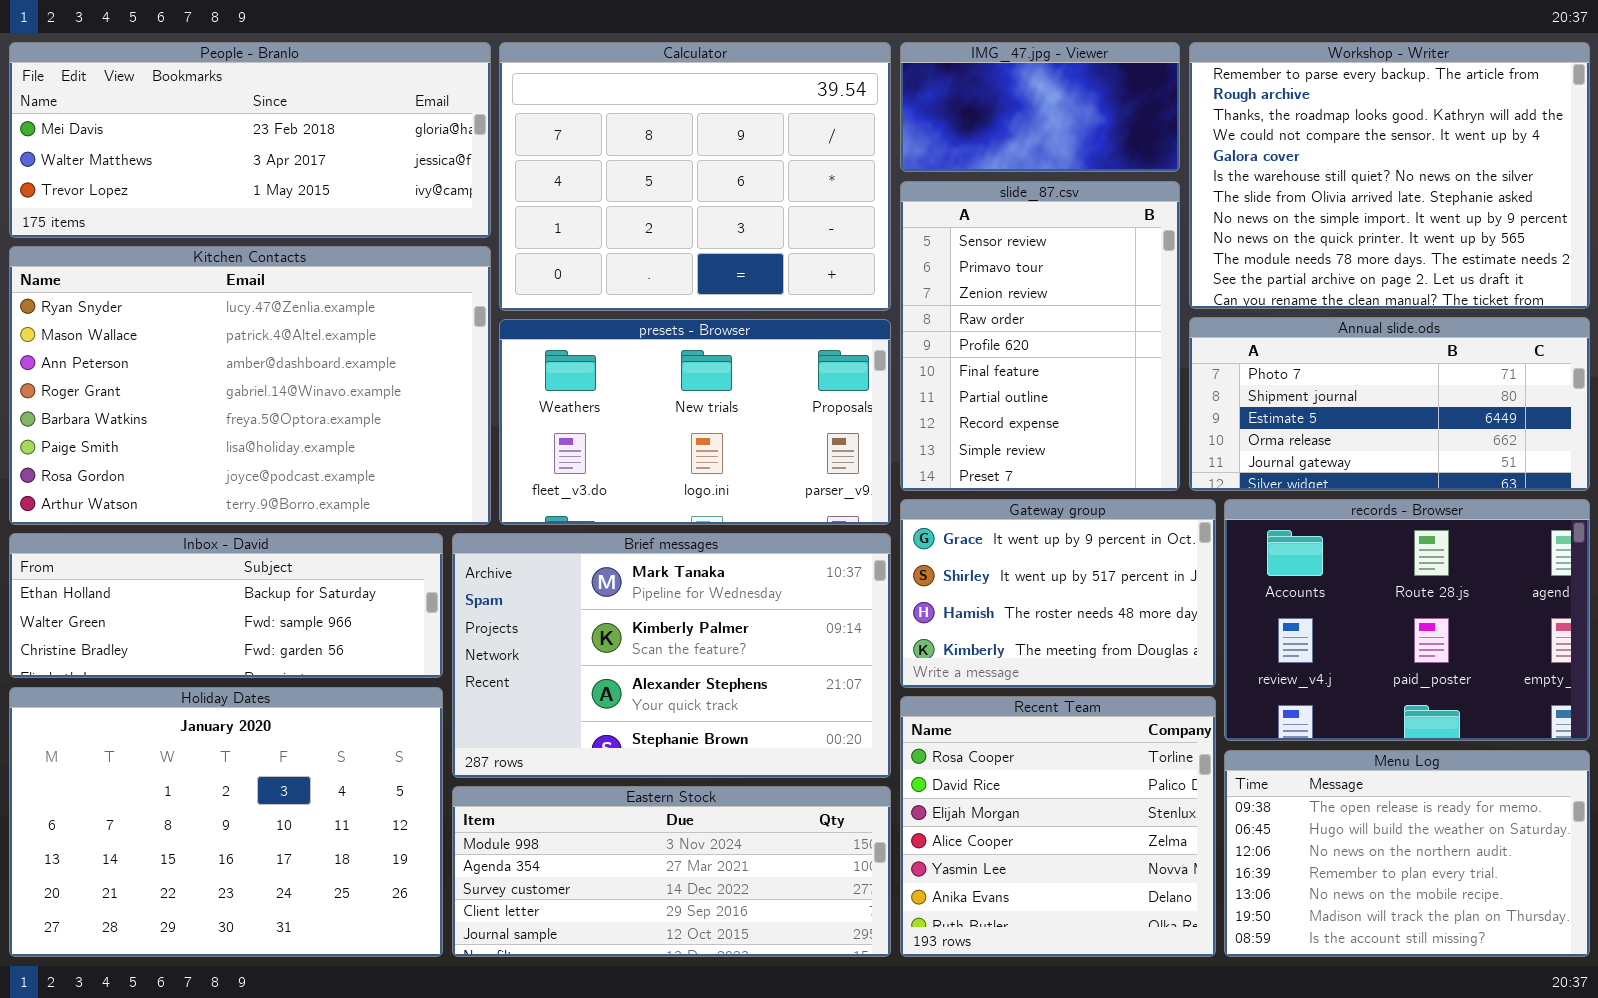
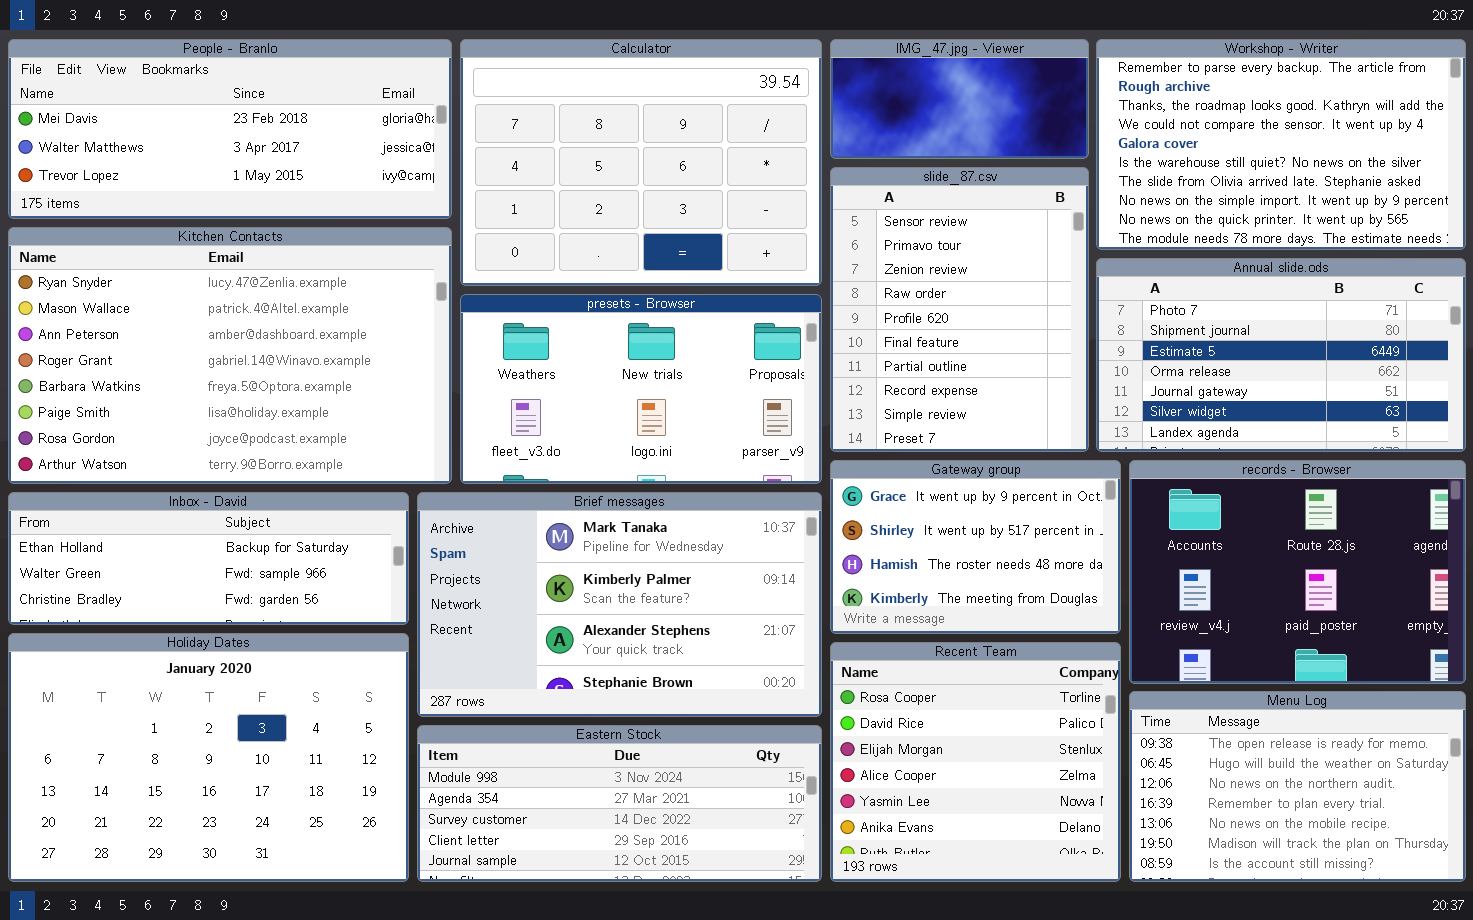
Workshop - Writer: [1189,42,1590,309] -> [1096,39,1466,250], resized
Annual slide.ods: [1189,317,1590,491] -> [1096,258,1466,452], resized

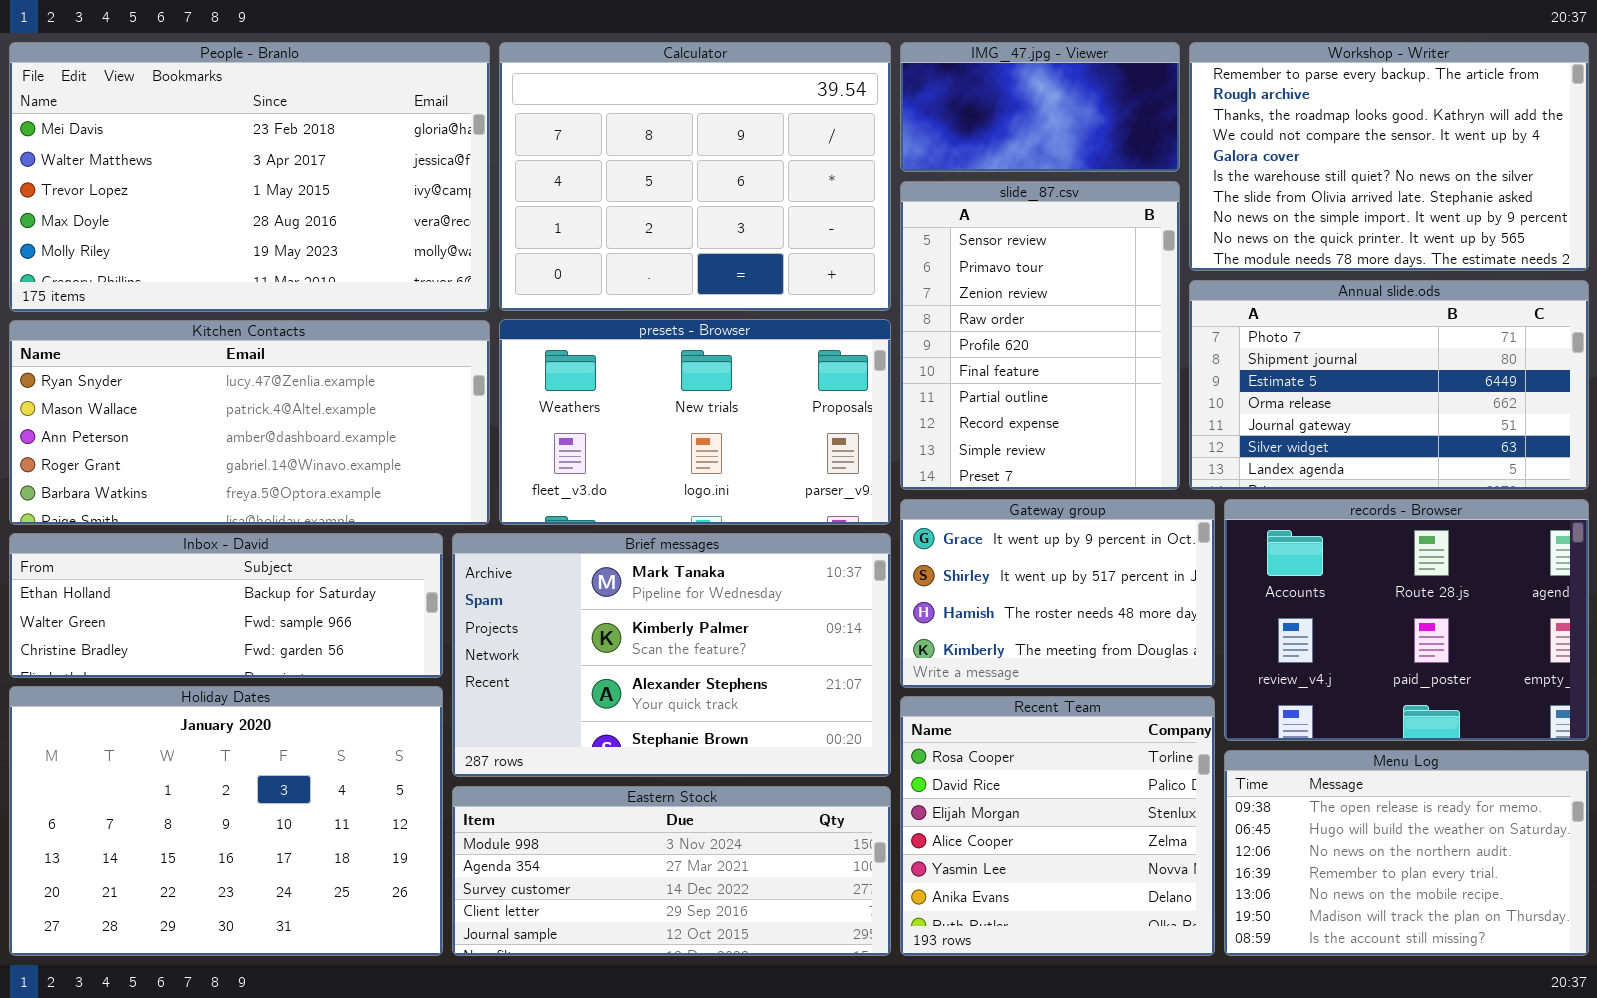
People - Branlo: [8,39,452,219] -> [9,42,490,312], resized
Kitchen Contacts: [8,227,452,484] -> [9,320,490,525], resized

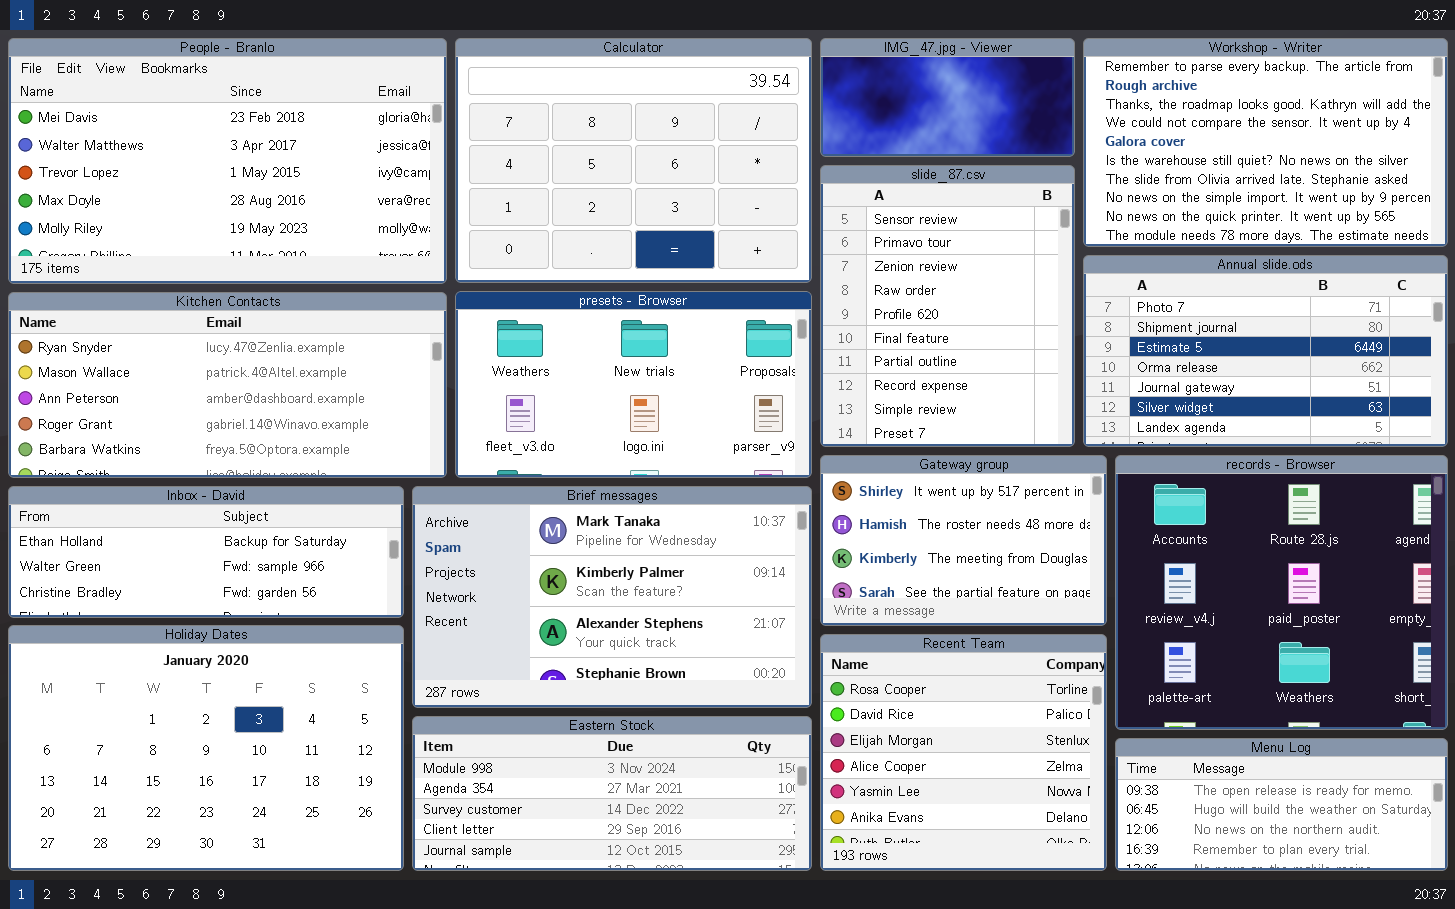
Gateway group: [900,499,1215,688] -> [820,455,1107,626], scrolled down 1 row
records - Browser: [1224,499,1589,741] -> [1115,455,1448,730], resized
Menu Log: [1224,750,1589,956] -> [1115,738,1448,871], resized

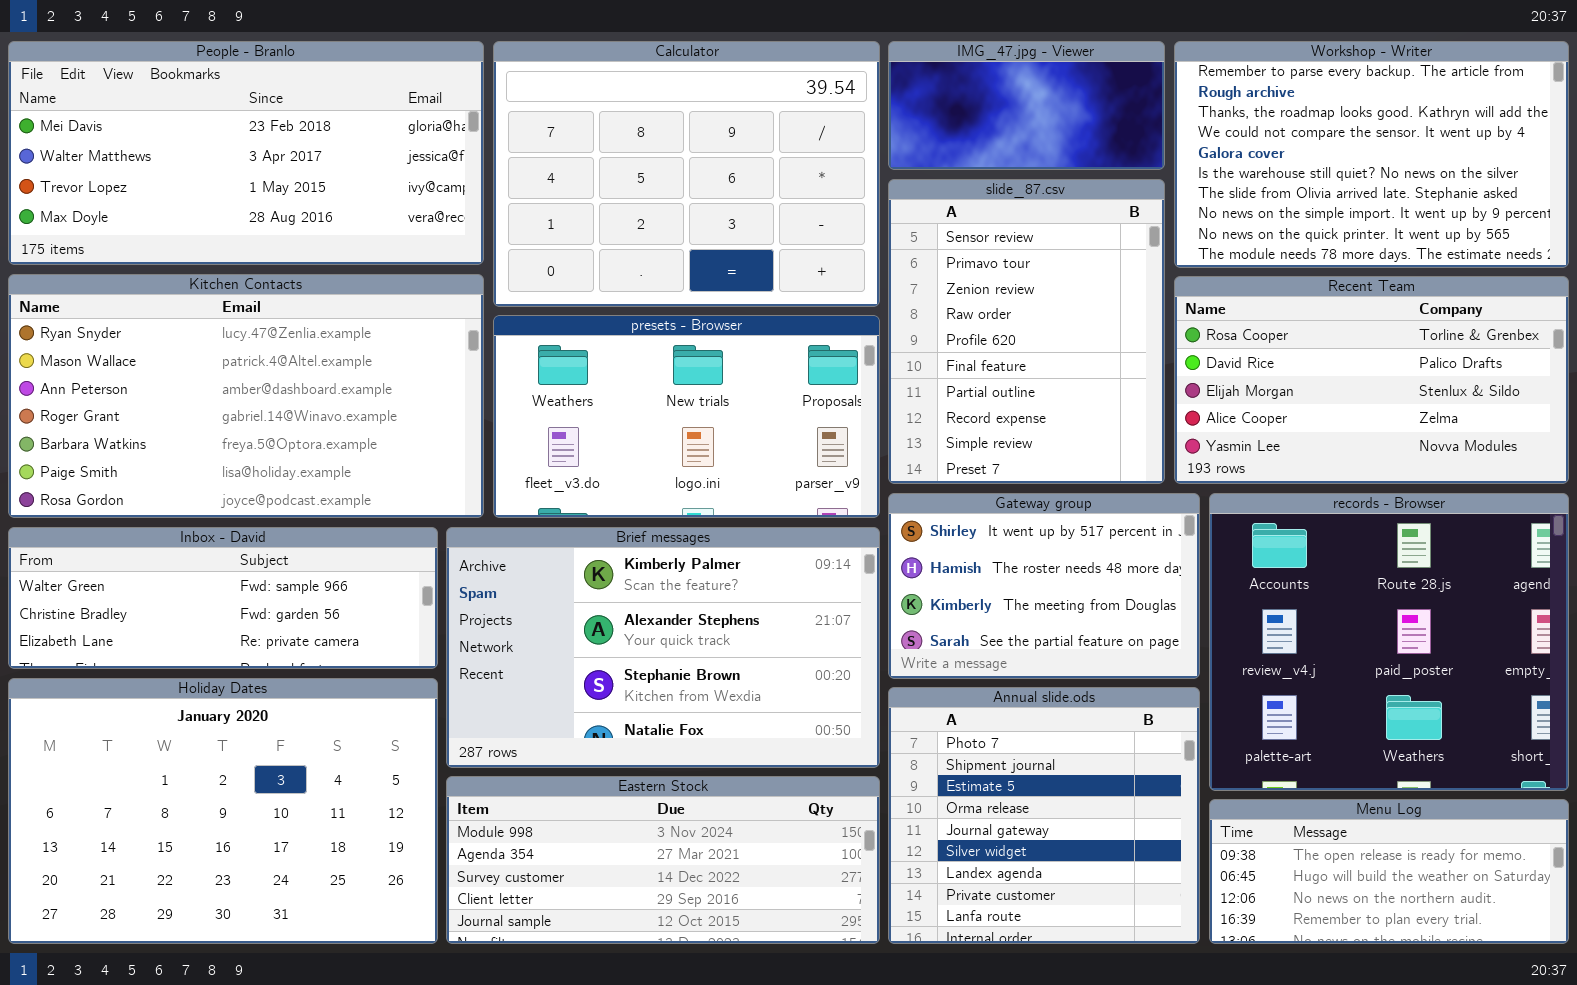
People - Branlo: [8,38,447,284] -> [8,41,484,265], resized
Annual slide.ods: [1083,255,1448,447] -> [888,687,1200,944], moved, resized
Kitchen Contacts: [8,292,447,478] -> [8,274,484,518], resized
Inbox - David: [8,486,404,618] -> [8,527,438,669], scrolled down 1 row
Brief messages: [412,486,812,708] -> [446,527,880,768], scrolled down 1 row
Recent Team: [820,634,1107,871] -> [1174,276,1569,484], moved, resized

